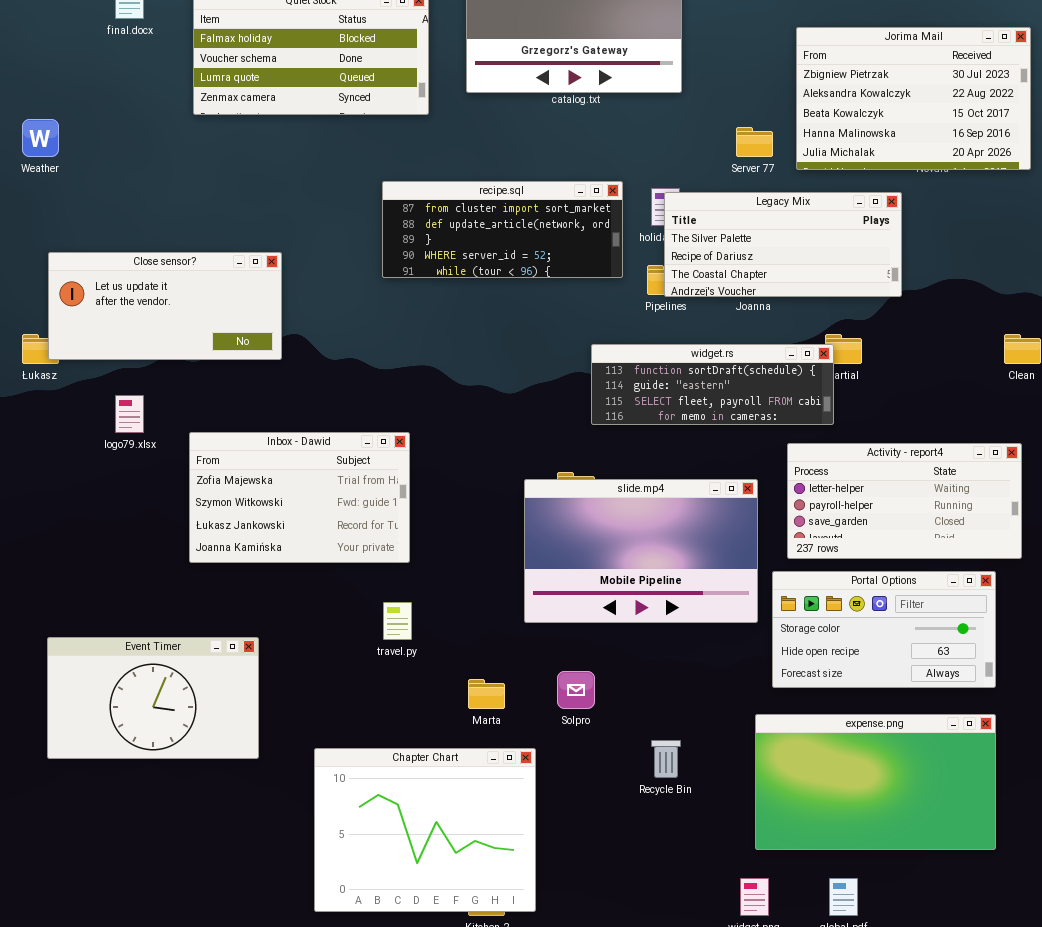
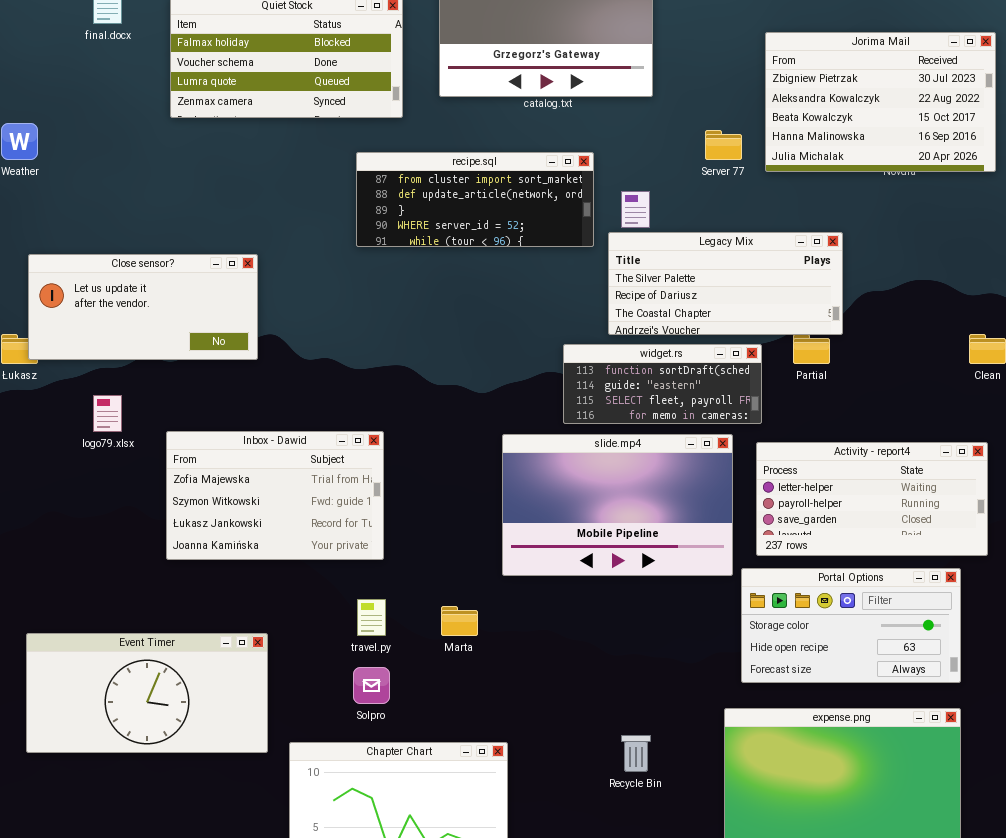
recipe.sql: [382,181,623,278] -> [356,152,594,247], moved
Legacy Mix: [664,192,902,297] -> [608,232,843,335], moved
widget.rs: [591,344,834,425] -> [563,344,762,424], resized
slide.mp4: [524,479,758,623] -> [502,434,733,576], moved
Event Timer: [47,637,259,759] -> [26,633,268,753], resized
Solpro: [557,671,595,709] -> [353,667,390,704], moved
Marta: [468,679,505,709] -> [441,606,478,636], moved

